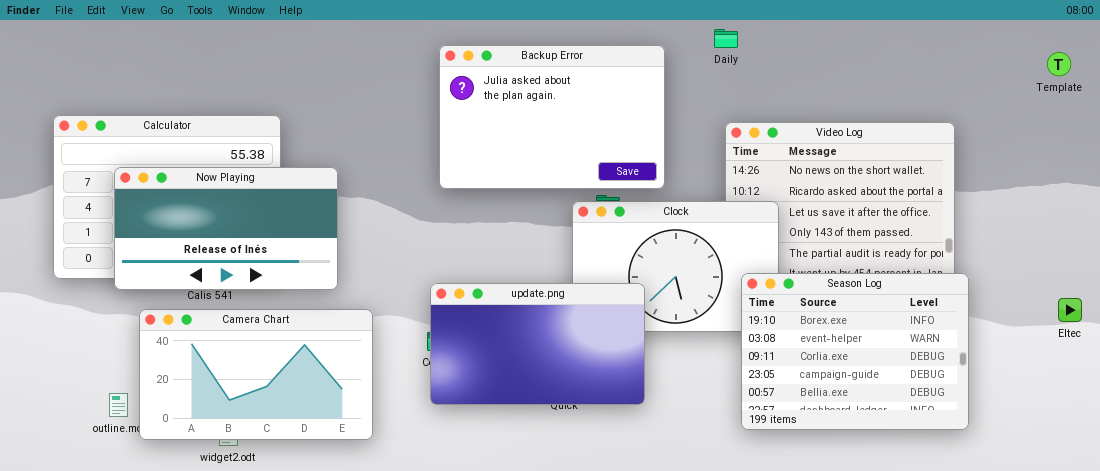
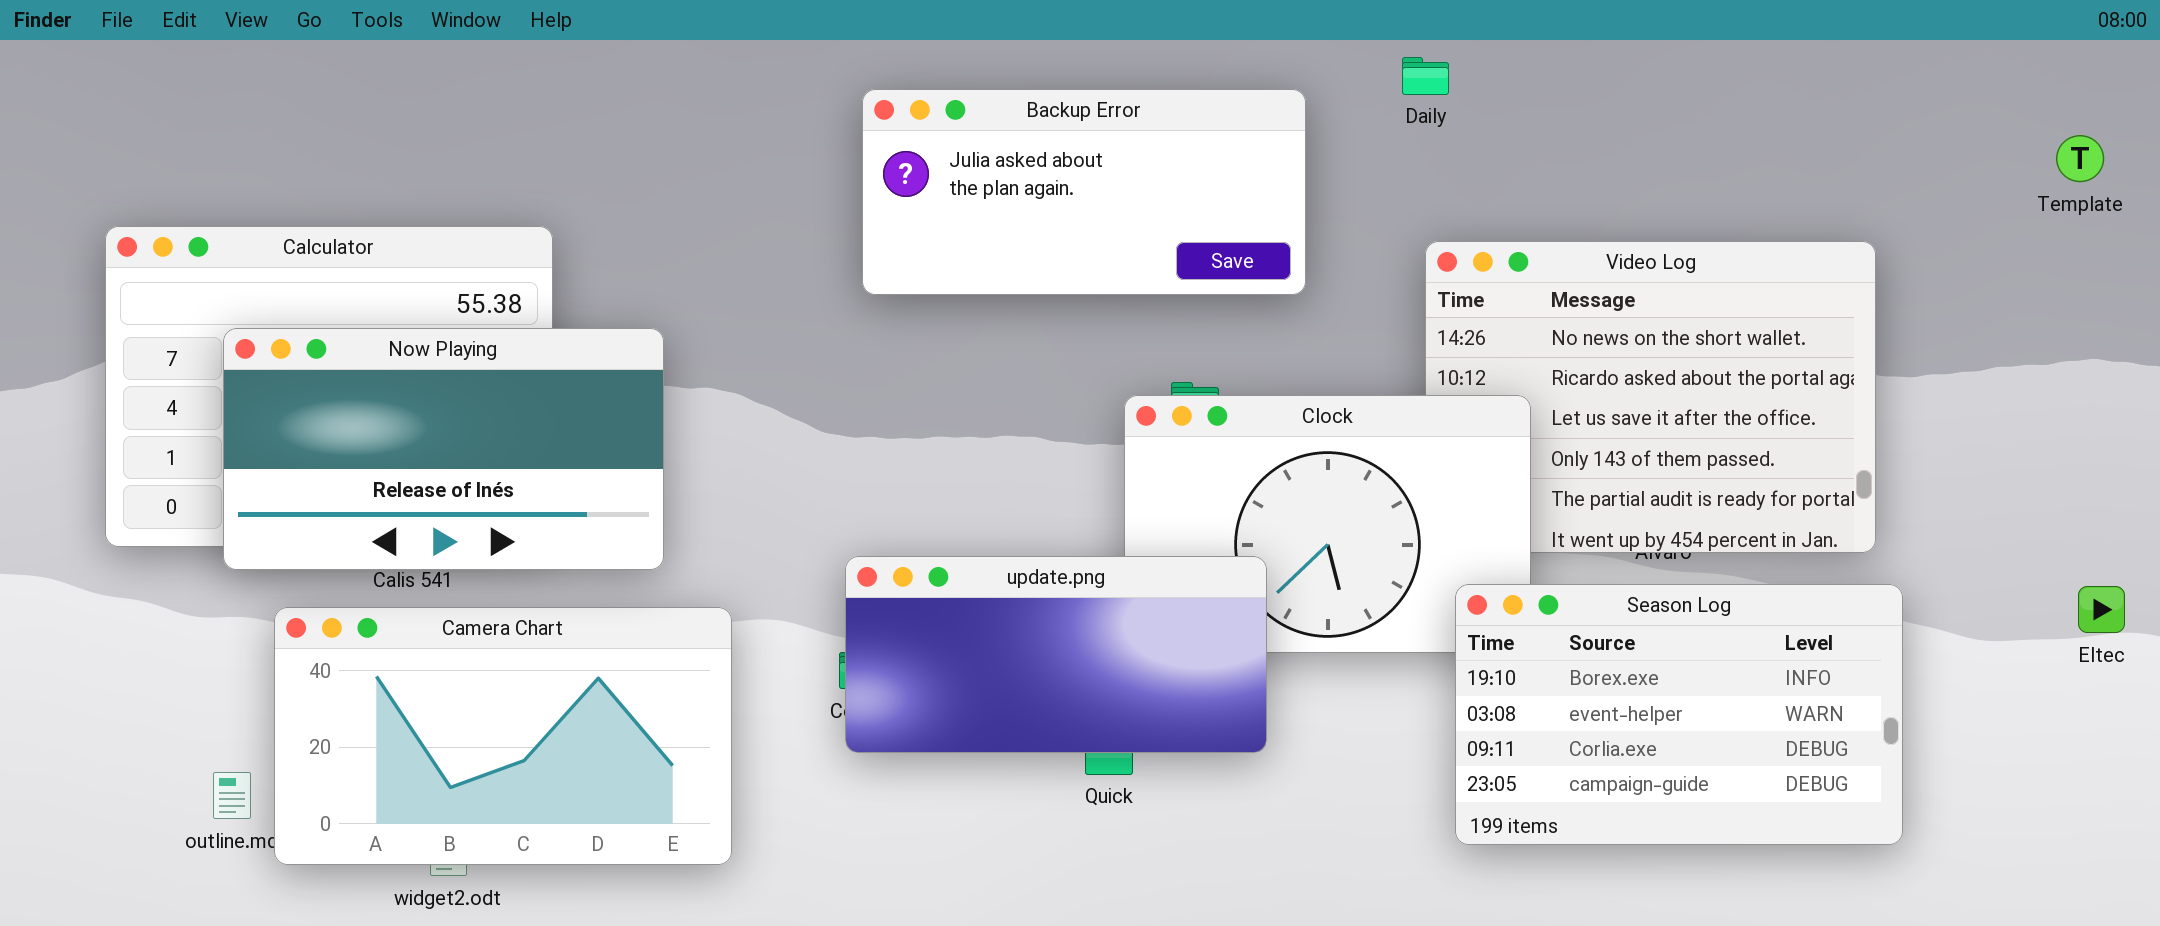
Backup Error: [439,45,665,189] -> [862,89,1306,295], resized
Template: [1047,52,1071,76] -> [2056,135,2104,182], moved
Season Log: [741,273,969,430] -> [1455,584,1903,845], resized
update.png: [430,283,645,405] -> [845,556,1267,753], resized

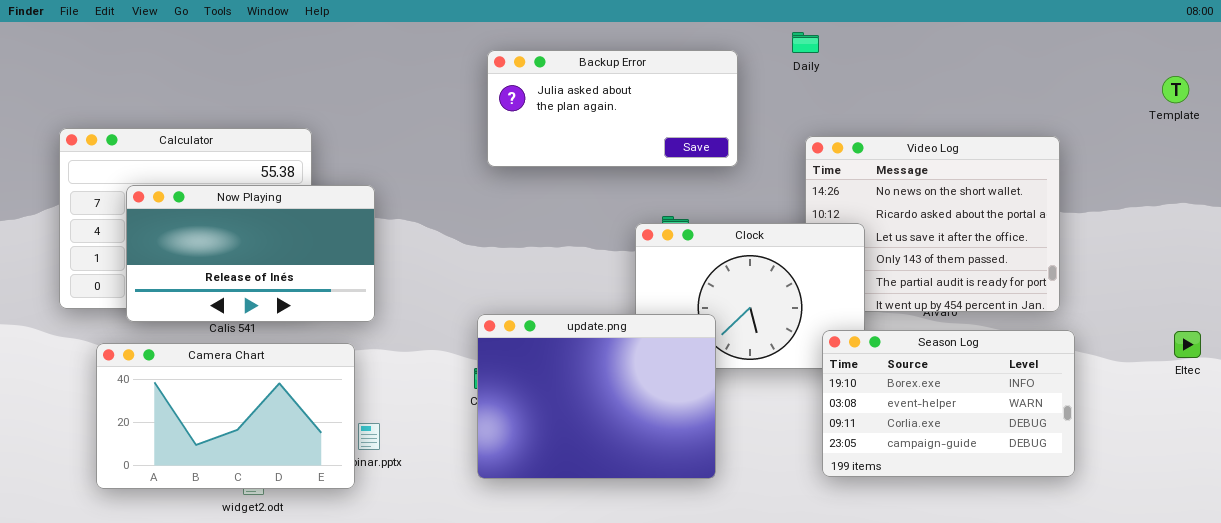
update.png: [845,556,1267,753] -> [477,314,716,479], resized
Camera Chart: [274,607,732,865] -> [96,343,355,489], moved

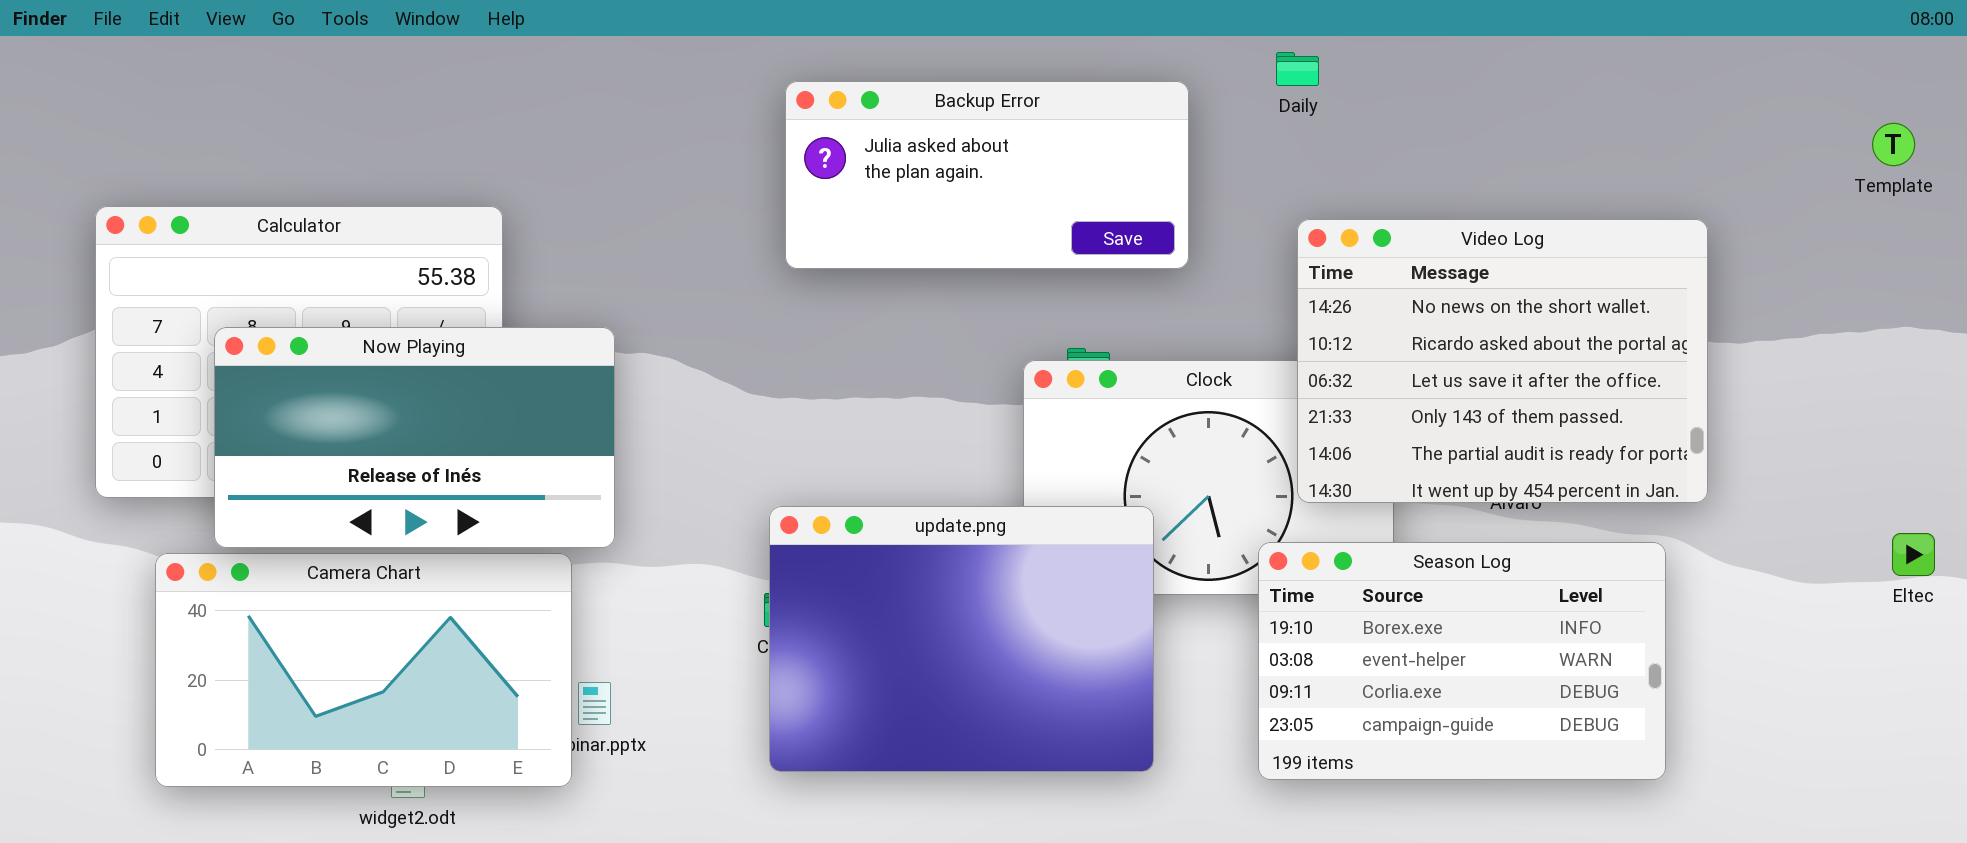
Video Log: [805,136,1060,312] -> [1297,219,1708,503], raised
Now Playing: [126,185,375,322] -> [214,327,615,548], moved
Season Log: [822,330,1075,477] -> [1258,542,1666,780], moved

